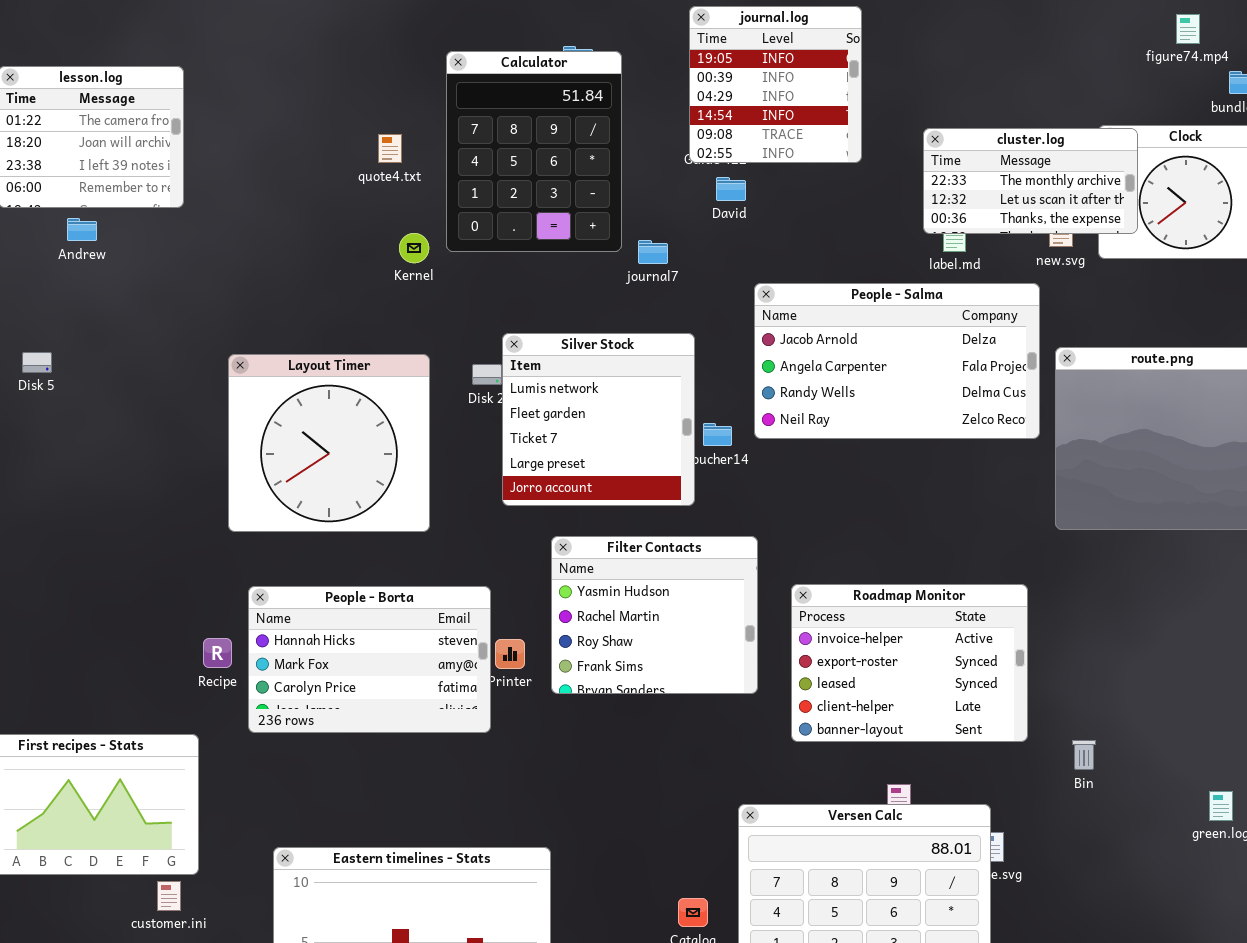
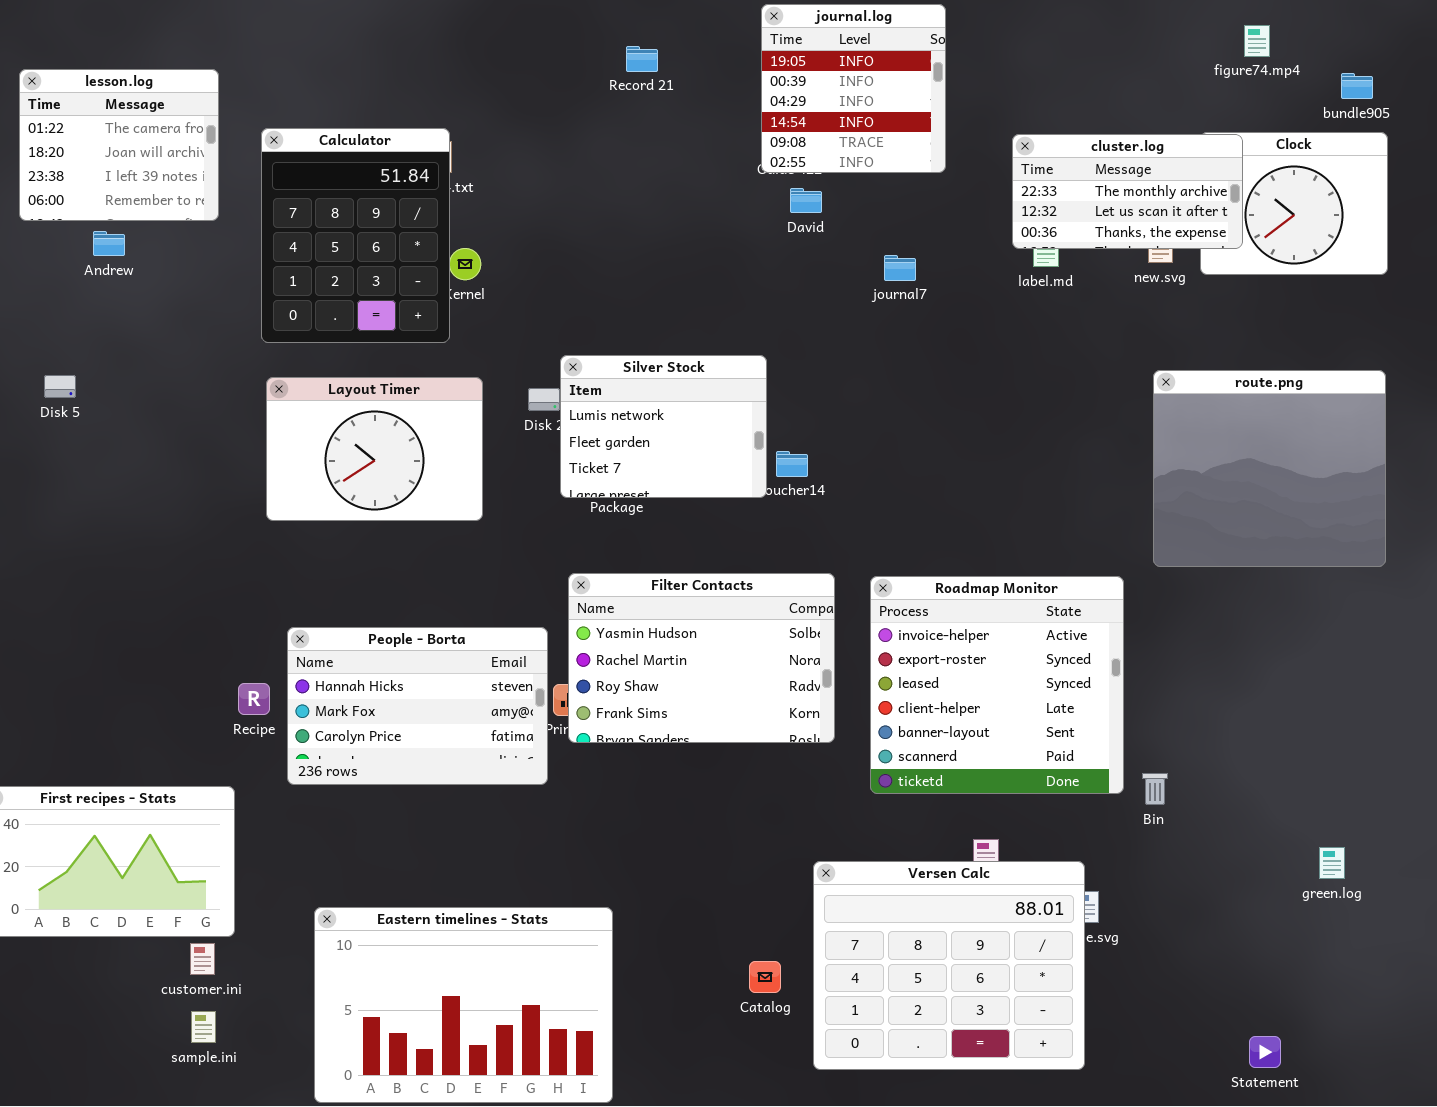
figure74.mp4: [1176,14,1200,44] -> [1244,25,1270,57], moved
Calculator: [446,51,622,252] -> [261,128,450,343], moved
journal7: [638,240,668,264] -> [884,255,916,281], moved
People - Salma: [754,283,1040,439] -> none, closed
Silver Stock: [502,333,695,506] -> [560,355,767,498], resized
Layout Timer: [228,354,430,532] -> [266,377,483,521], resized
Filter Contacts: [551,536,758,694] -> [568,573,835,743], resized
Roadmap Monitor: [791,584,1028,742] -> [870,576,1124,794], resized
Bin: [1072,740,1096,770] -> [1142,773,1168,805], moved

